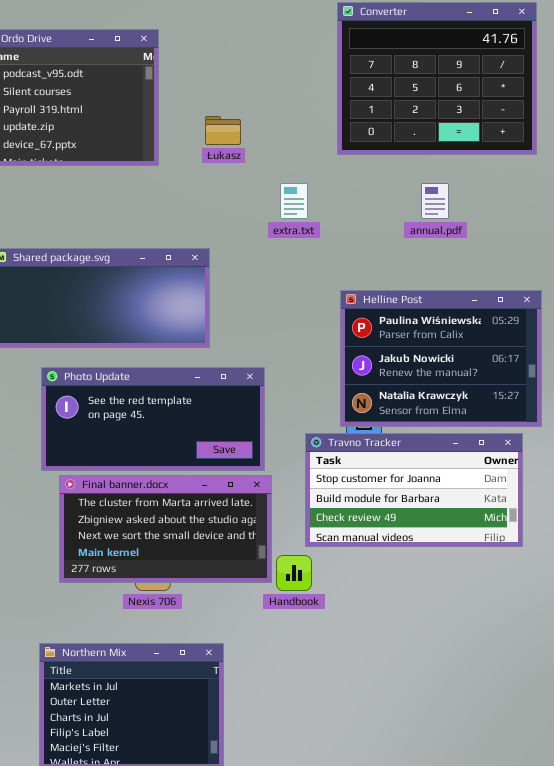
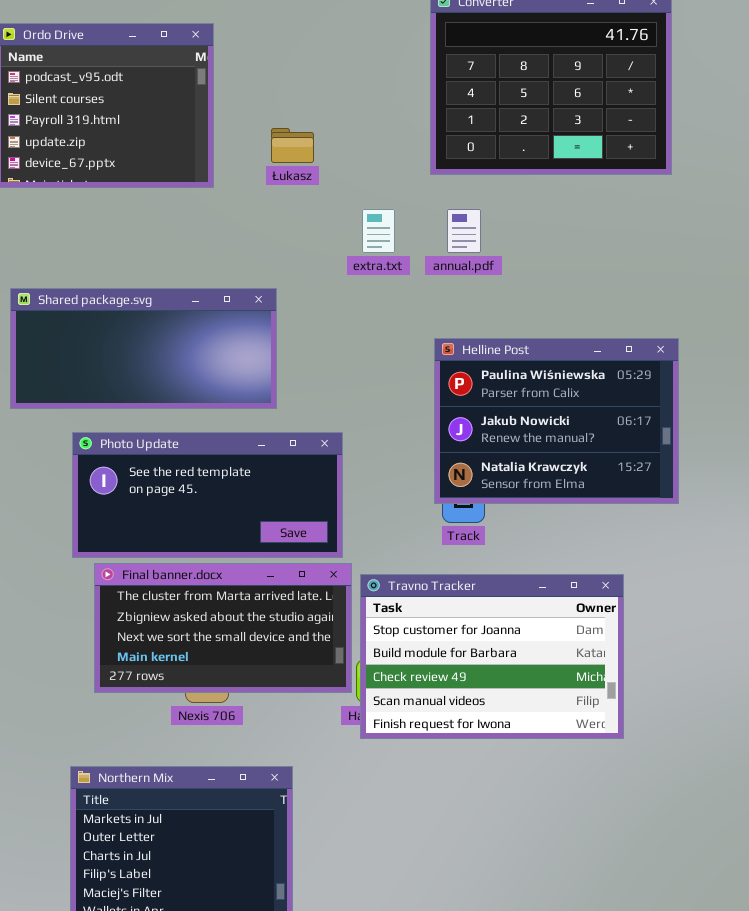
annual.pdf: [421,183,449,219] -> [447,209,481,253], moved
Travno Tracker: [305,433,523,547] -> [360,574,624,739], moved, resized

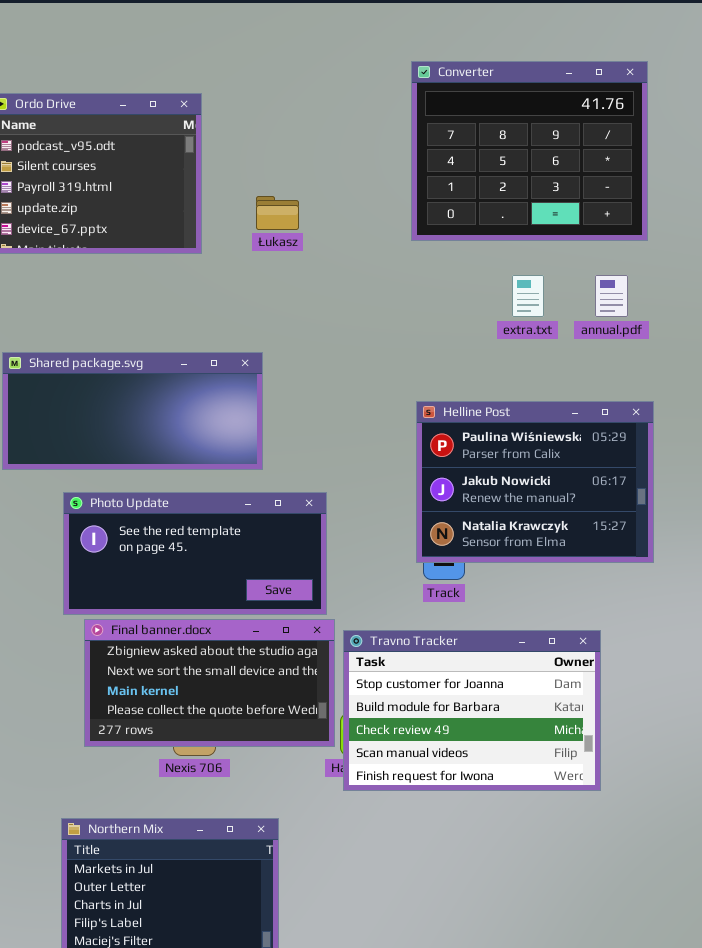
extra.txt: [362,209,395,253] -> [512,275,544,317], moved
annual.pdf: [447,209,481,253] -> [595,275,628,317], moved
Final banner.docx: [94,563,352,693] -> [84,619,335,747], scrolled down 1 row

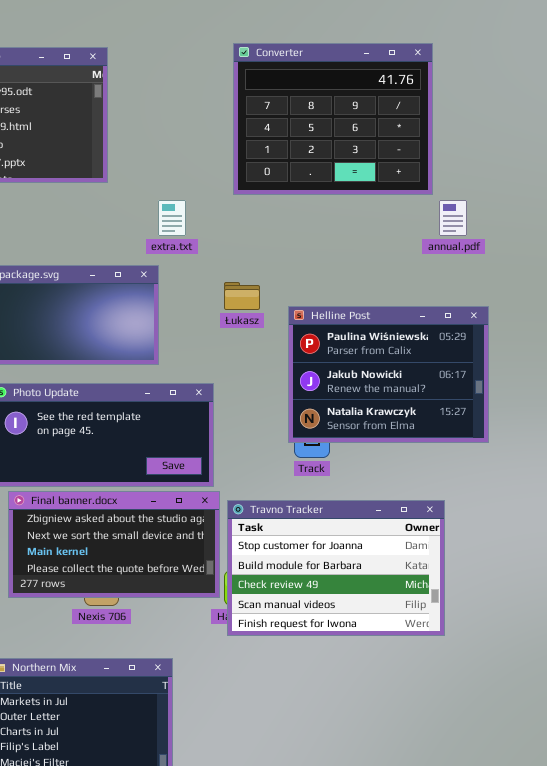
Converter: [411,61,648,241] -> [233,43,433,195], moved
Łukasz: [256,196,299,230] -> [224,282,260,310], moved
extra.txt: [512,275,544,317] -> [158,200,186,236], moved

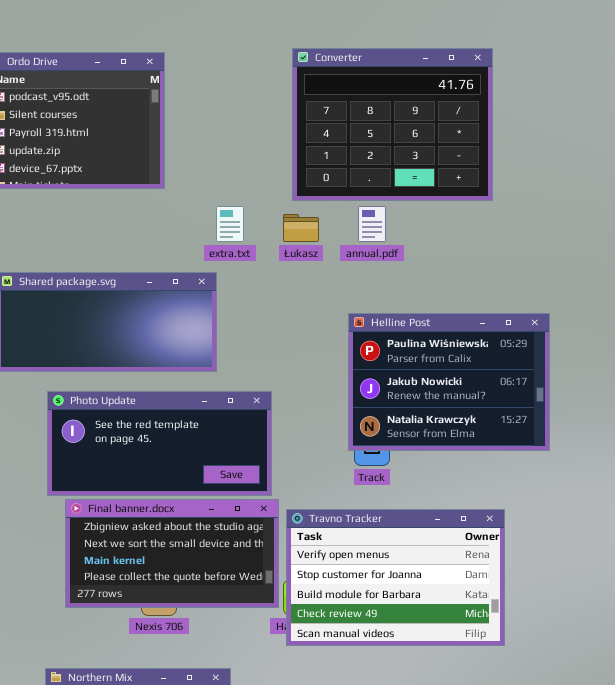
annual.pdf: [439,200,467,236] -> [358,206,386,242], moved
Łukasz: [224,282,260,310] -> [283,214,319,242], moved
Travno Tracker: [227,500,445,636] -> [286,509,505,646], scrolled up 1 row

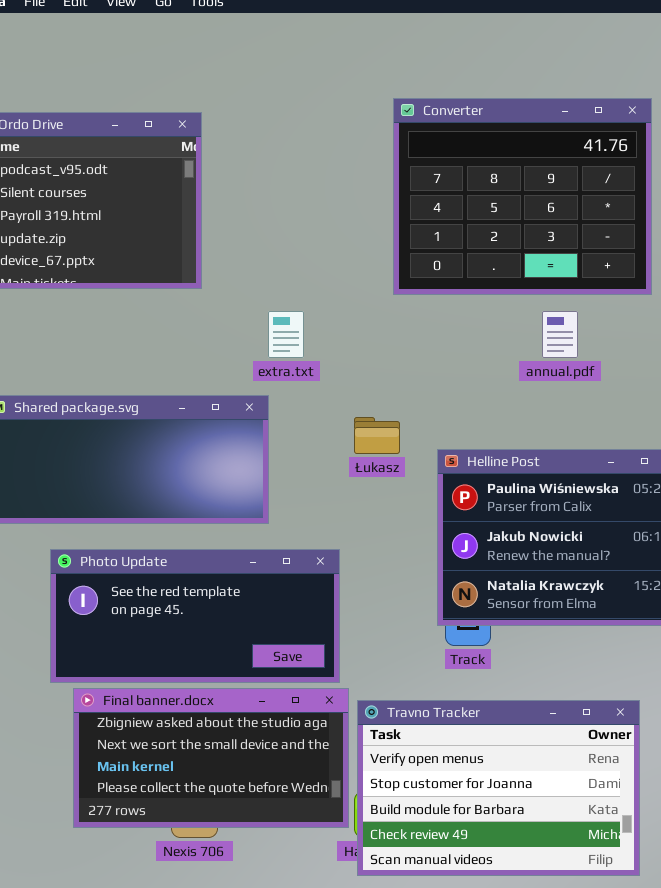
Converter: [292,48,493,201] -> [393,98,652,295], moved
annual.pdf: [358,206,386,242] -> [542,311,578,358], moved
Łukasz: [283,214,319,242] -> [354,417,400,454], moved

